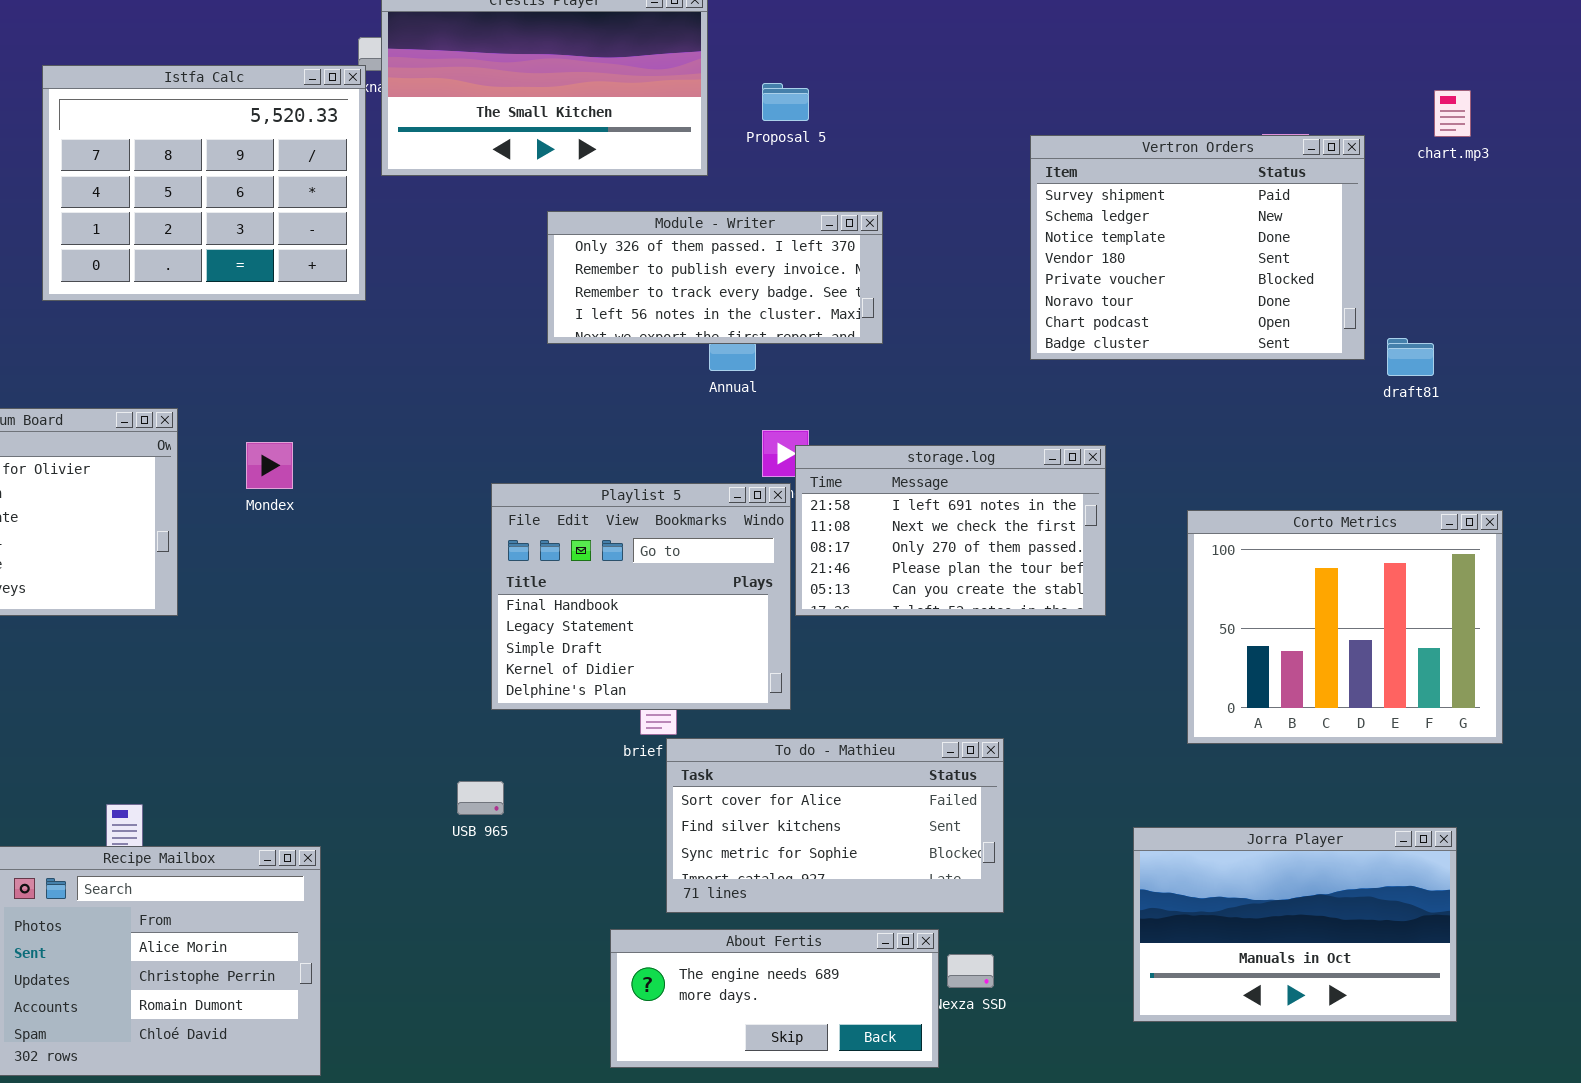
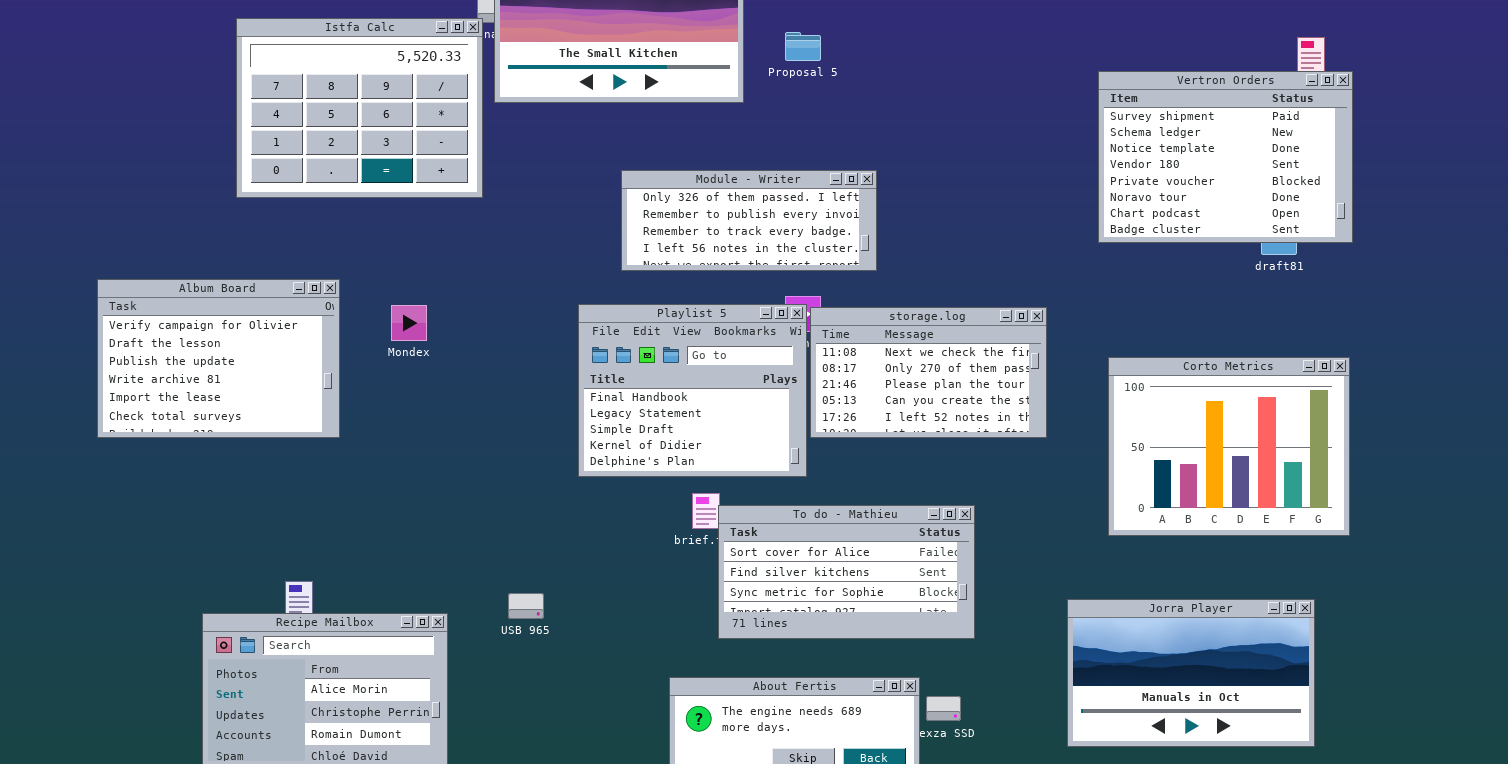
Vertron Orders: [1030,135,1365,360] -> [1098,71,1353,243], moved
Module - Writer: [547,211,883,344] -> [621,170,877,271], moved
storage.log: [795,445,1106,616] -> [810,307,1047,438], scrolled down 1 row
Playlist 5: [491,483,791,710] -> [578,304,807,477], moved
To do - Mathieu: [666,738,1004,913] -> [718,505,975,639], moved
USB 965: [457,781,504,815] -> [508,593,544,619], moved

